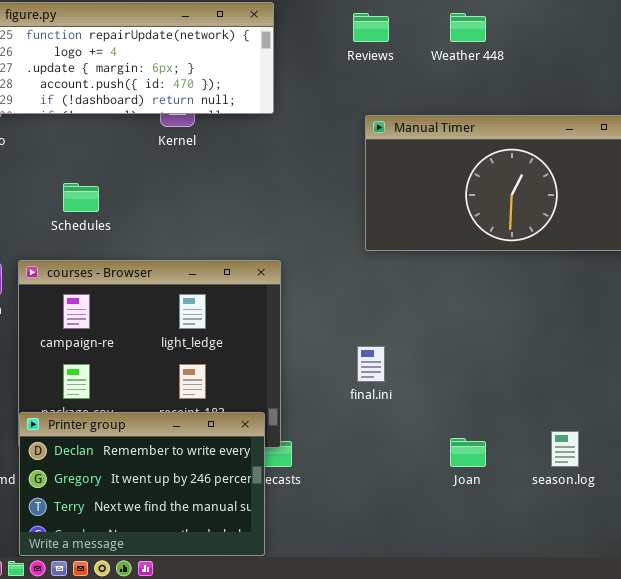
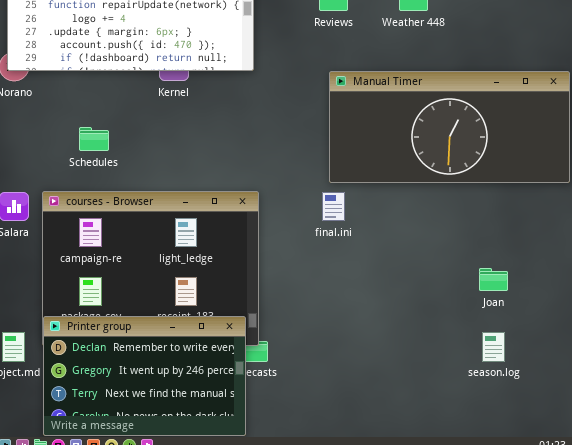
final.ini: [357,346,385,382] -> [322,192,345,221], moved
Joan: [450,438,486,467] -> [479,268,508,291], moved

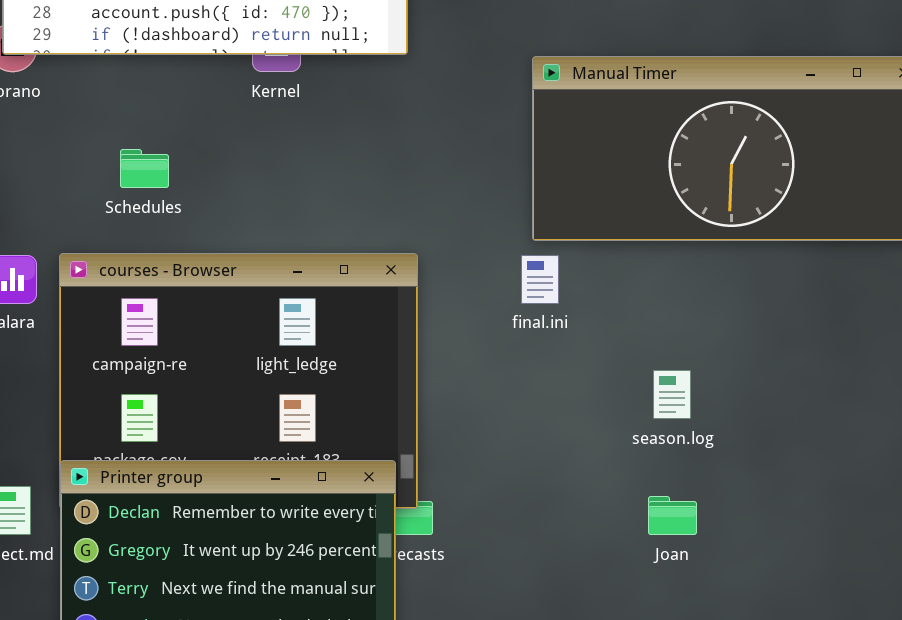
Joan: [479,268,508,291] -> [648,496,697,535], moved
season.log: [482,332,505,362] -> [653,370,691,419], moved

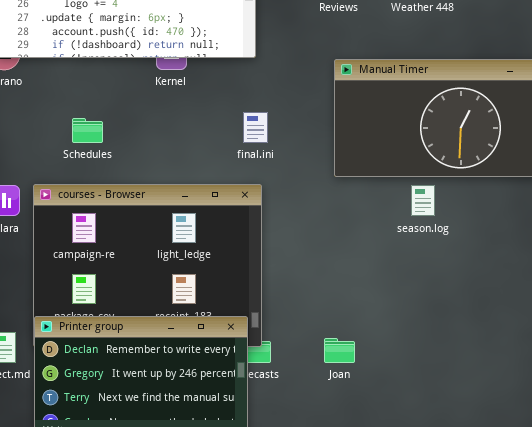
final.ini: [521,255,559,304] -> [243,112,268,143], moved
season.log: [653,370,691,419] -> [411,185,435,216], moved
Joan: [648,496,697,535] -> [324,338,355,363], moved

